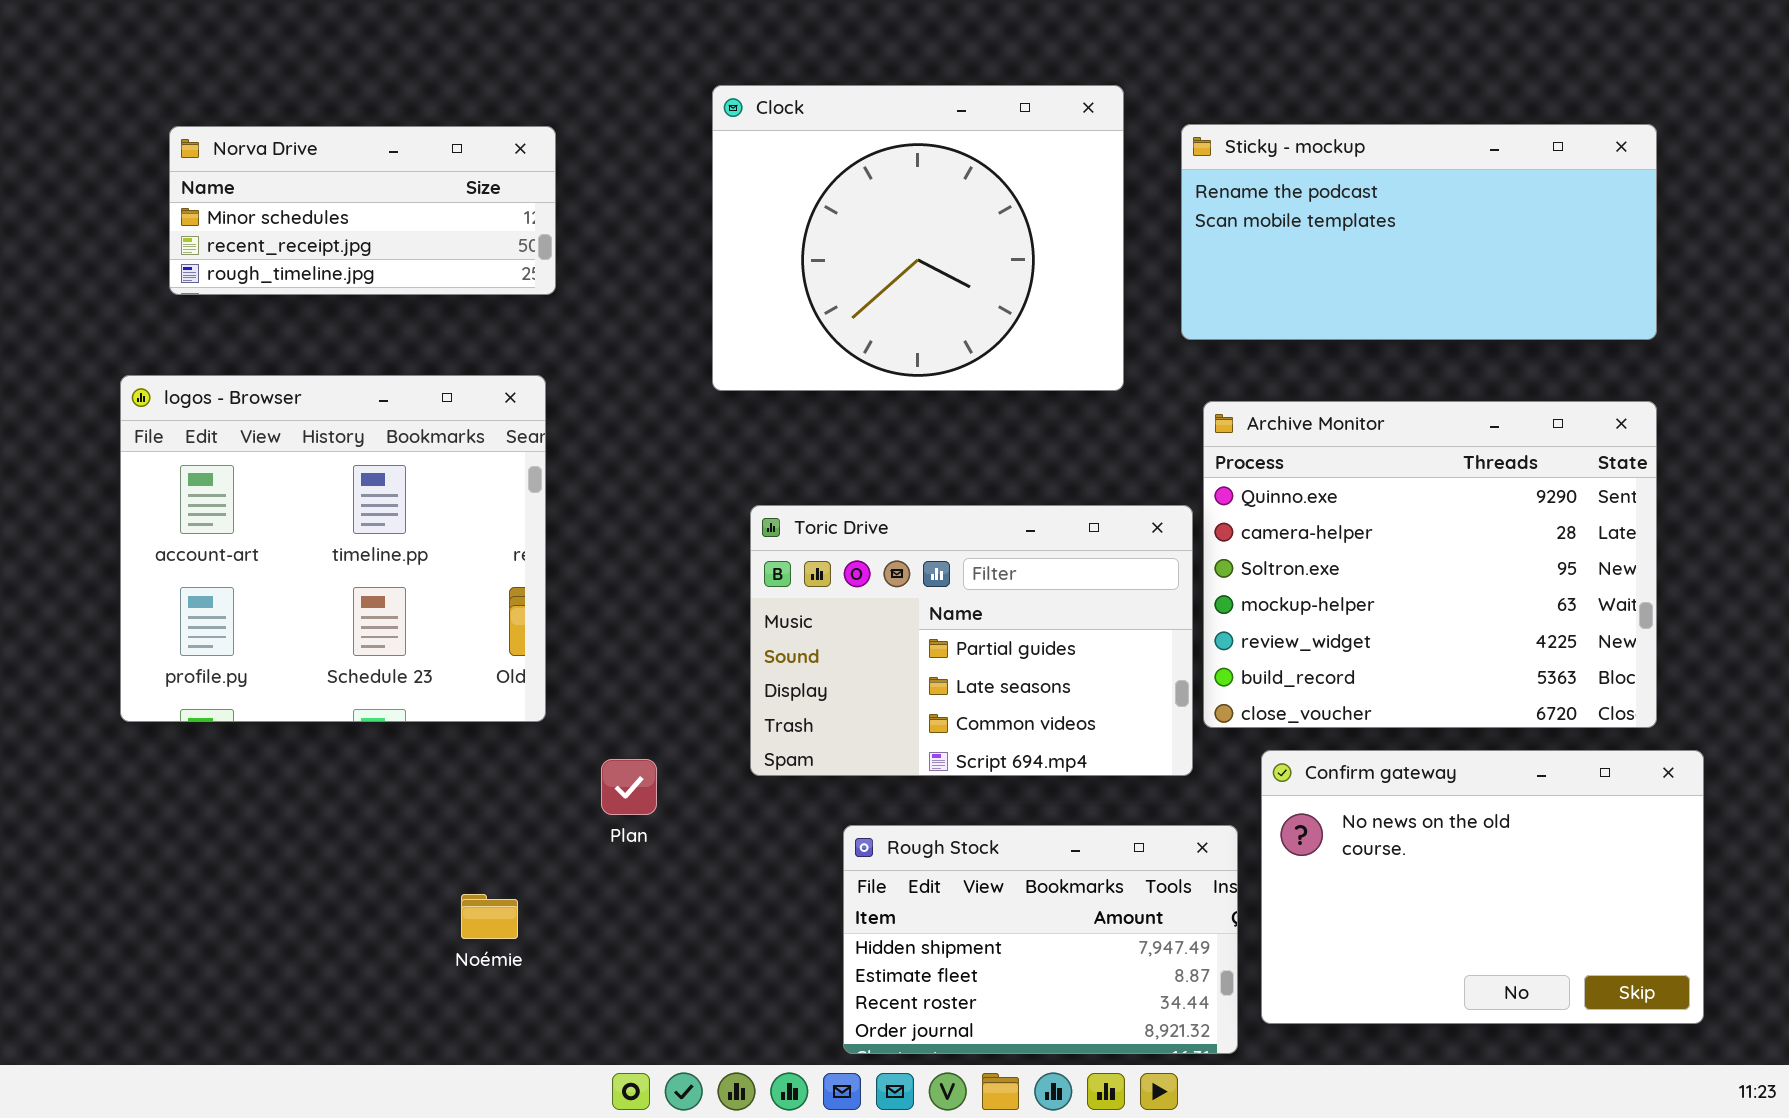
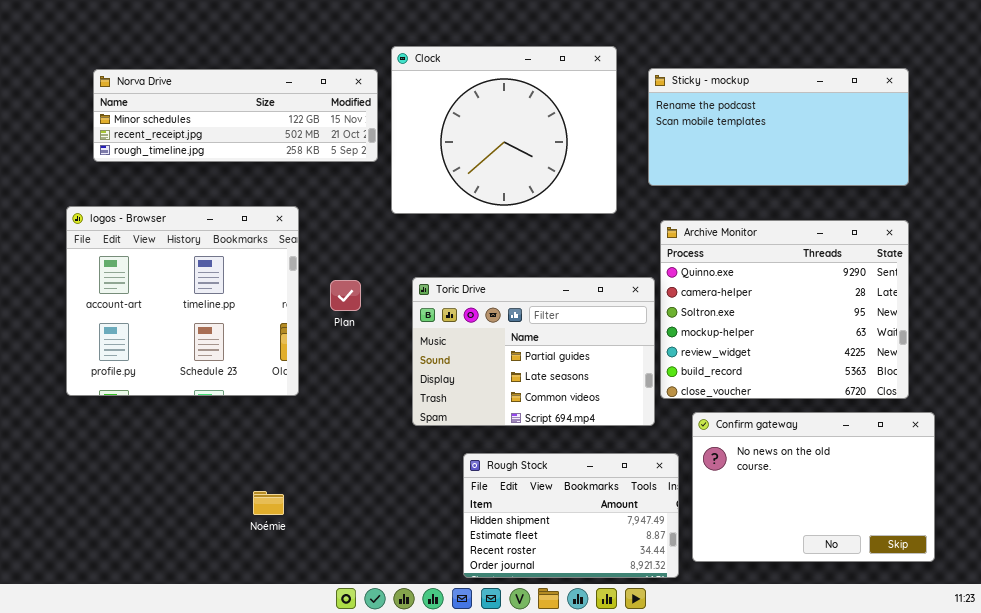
Norva Drive: [169,126,556,295] -> [93,69,378,162], resized
Plan: [601,759,657,815] -> [330,280,361,311], moved

